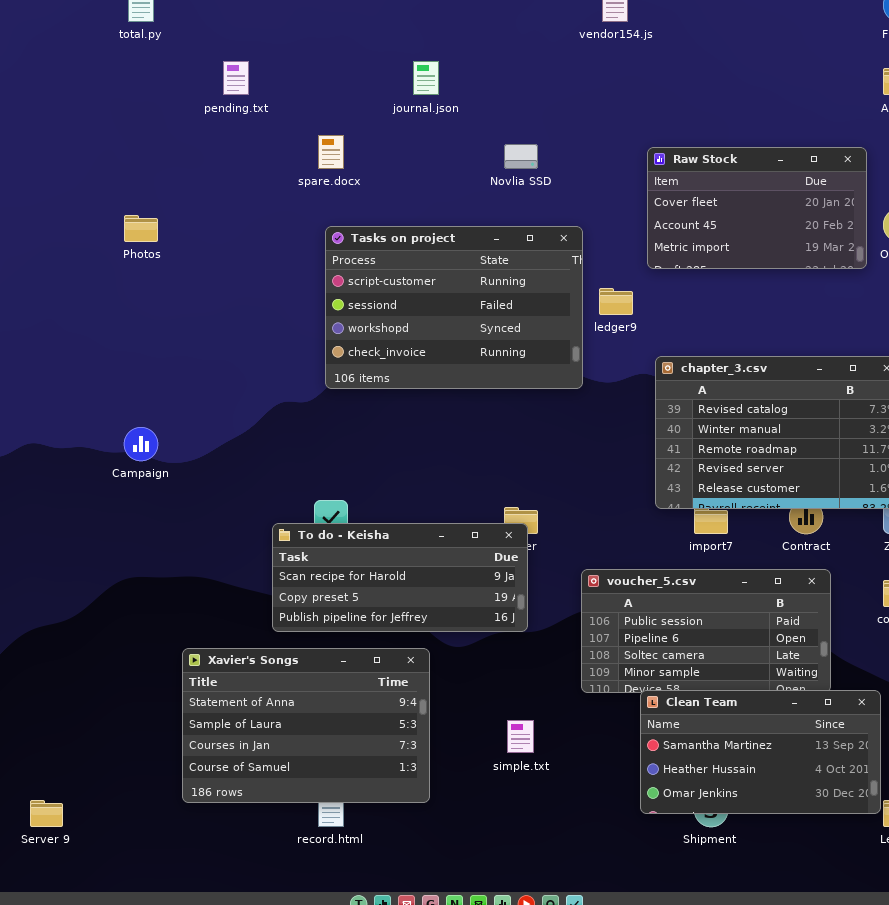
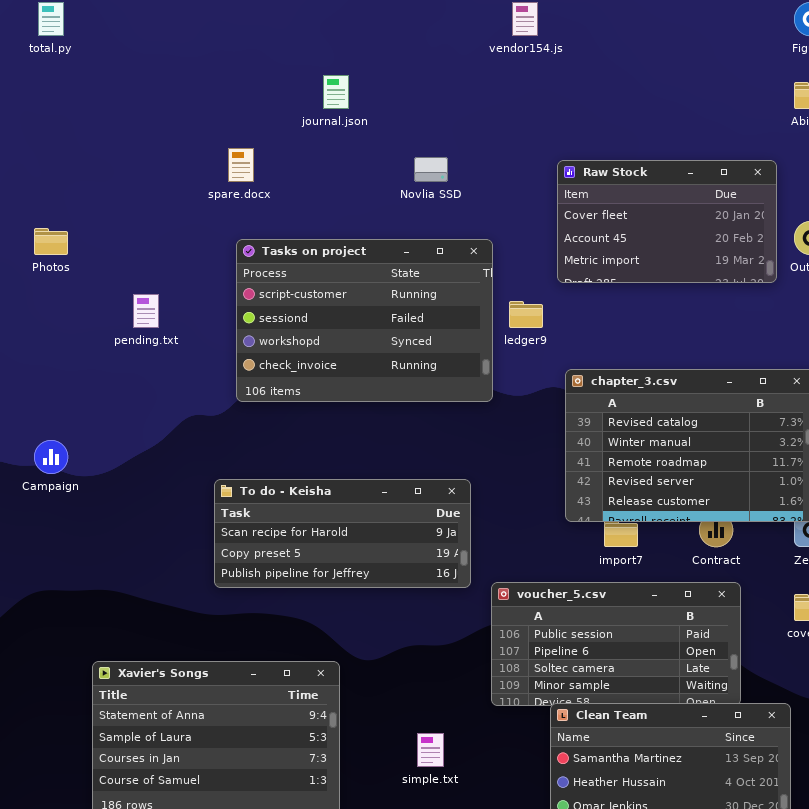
pending.txt: [223,61,249,95] -> [133,294,159,328], moved
To do - Keisha: [272,523,528,632] -> [214,479,471,588], moved

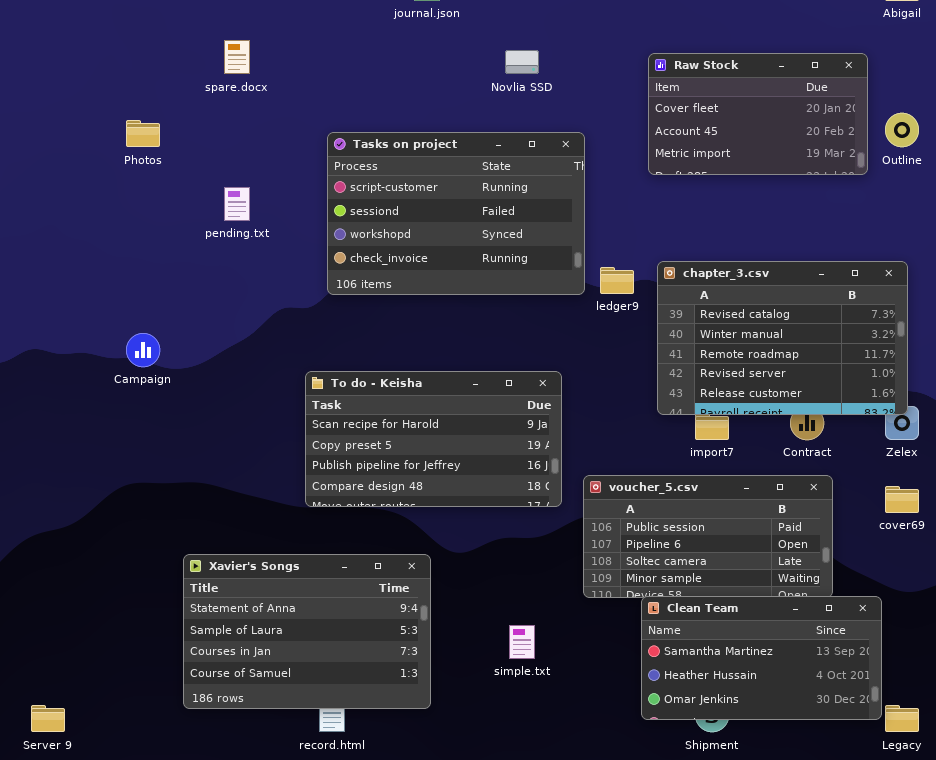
spare.docx: [228,148,254,182] -> [224,40,250,74], moved
ledger9: [509,301,543,328] -> [600,267,634,294], moved
To do - Keisha: [214,479,471,588] -> [305,371,562,507], resized

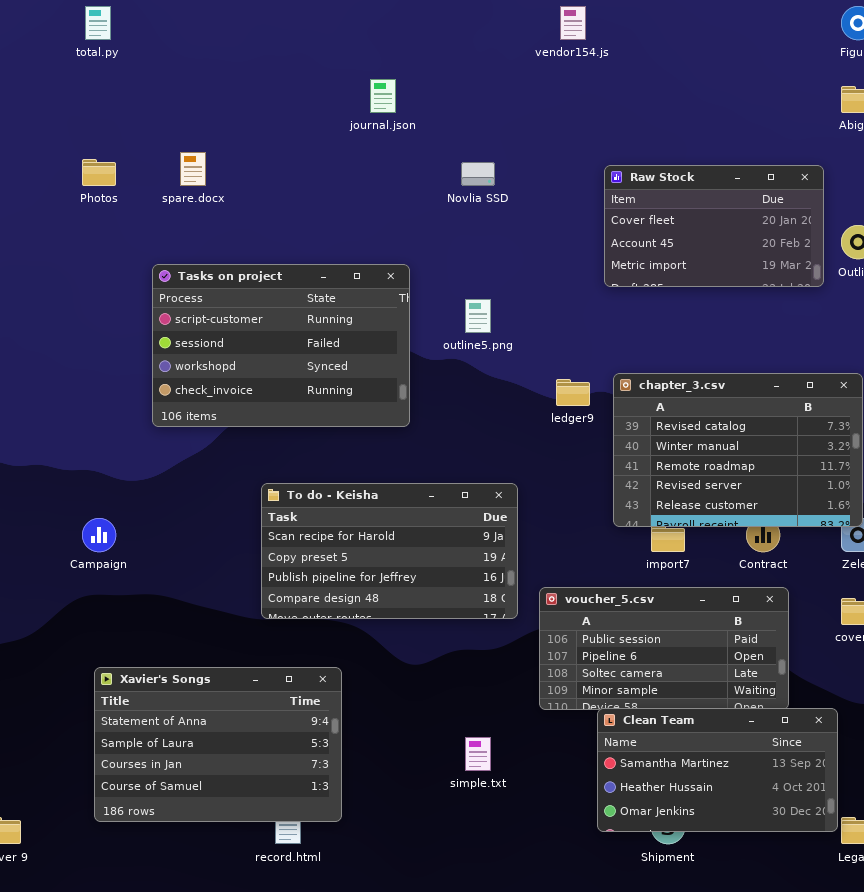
Photos: [126,120,160,147] -> [82,159,116,186], moved
Tasks on project: [327,132,585,295] -> [152,264,410,427], moved
Campaign: [126,333,160,367] -> [82,518,116,552], moved
Xavier's Songs: [183,554,431,709] -> [94,667,342,822], moved

